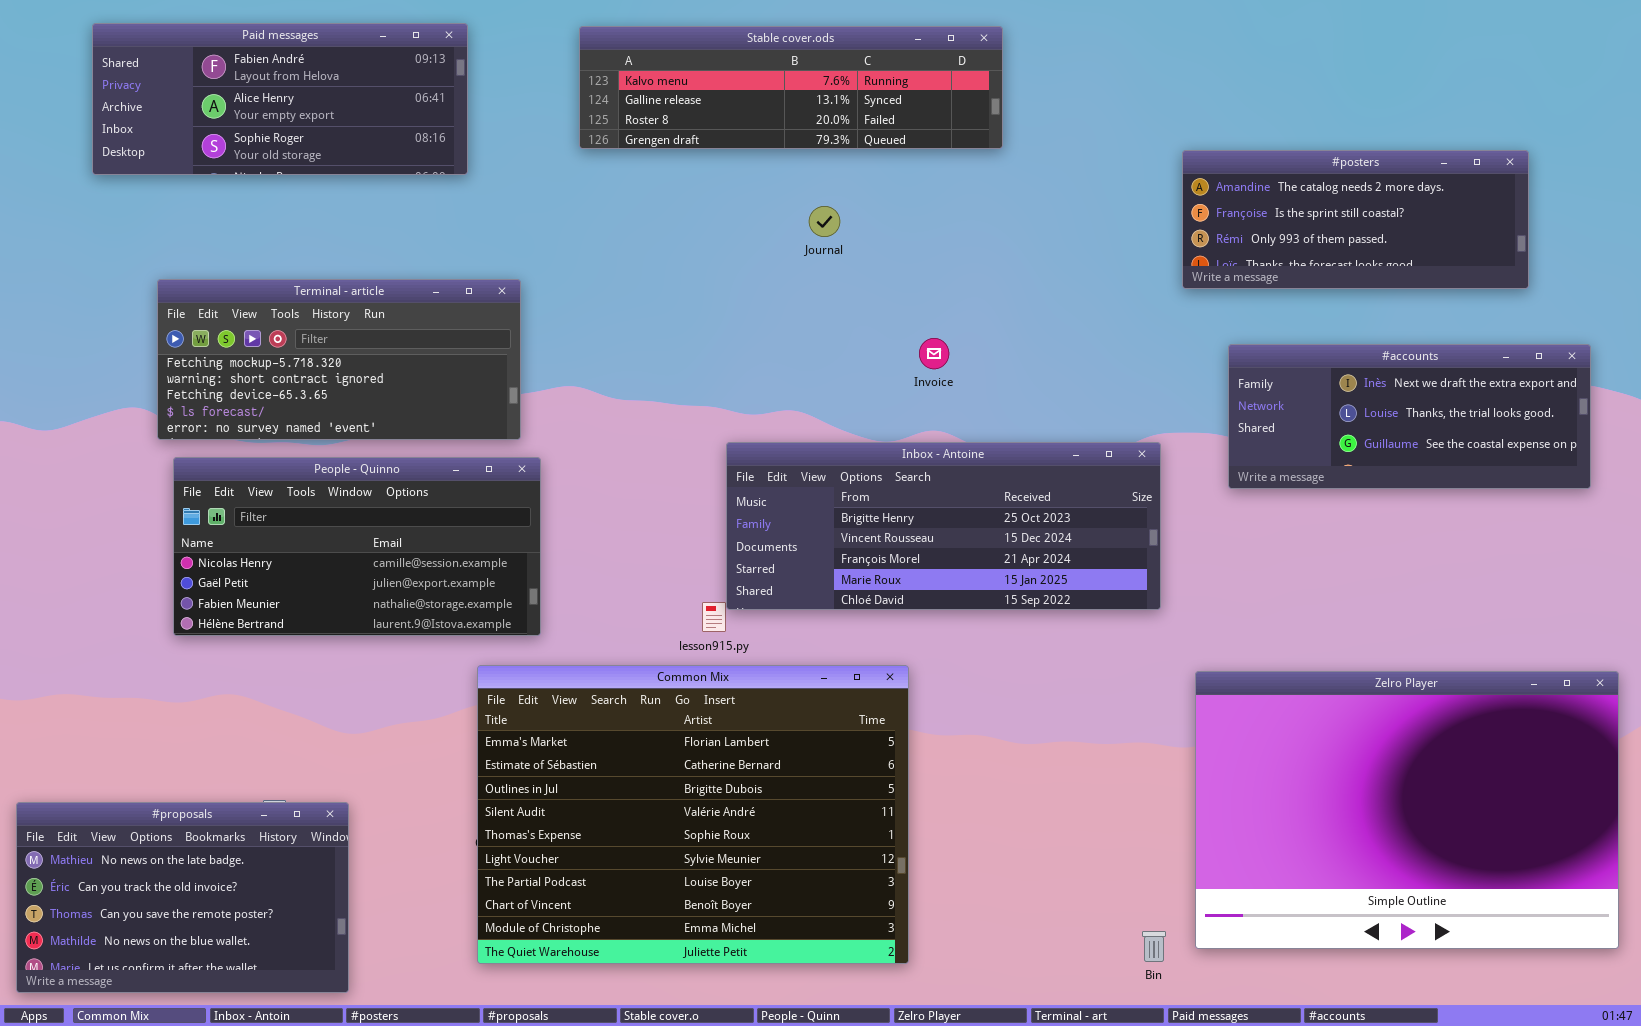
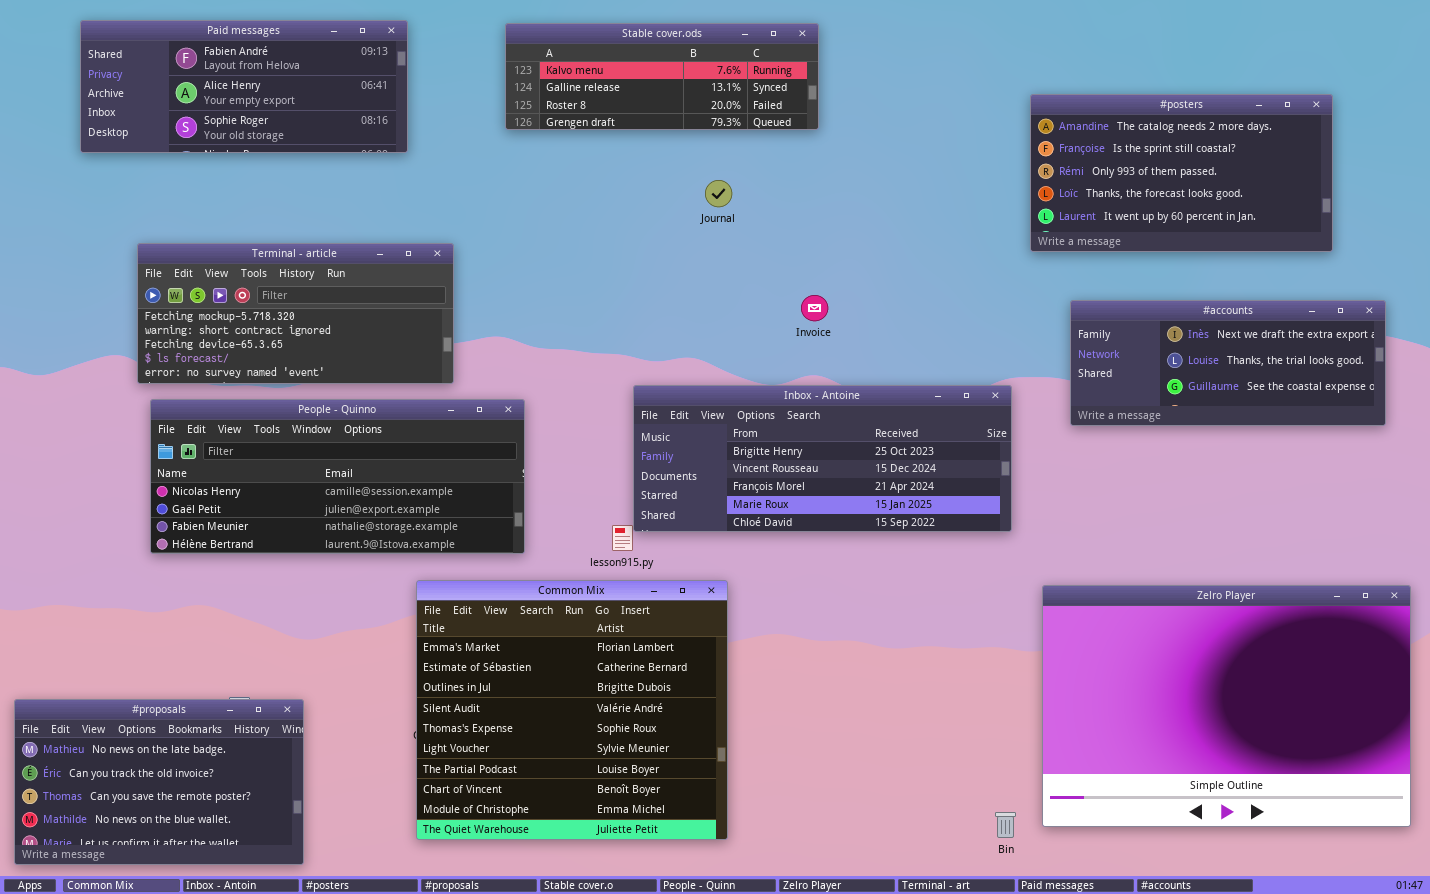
Stable cover.ods: [579,26,1003,149] -> [505,23,819,130], resized
#posters: [1182,150,1529,289] -> [1030,94,1333,252], resized
People - Quinno: [173,457,541,636] -> [150,399,525,554], resized
Common Mix: [477,665,909,964] -> [416,580,728,840], resized

